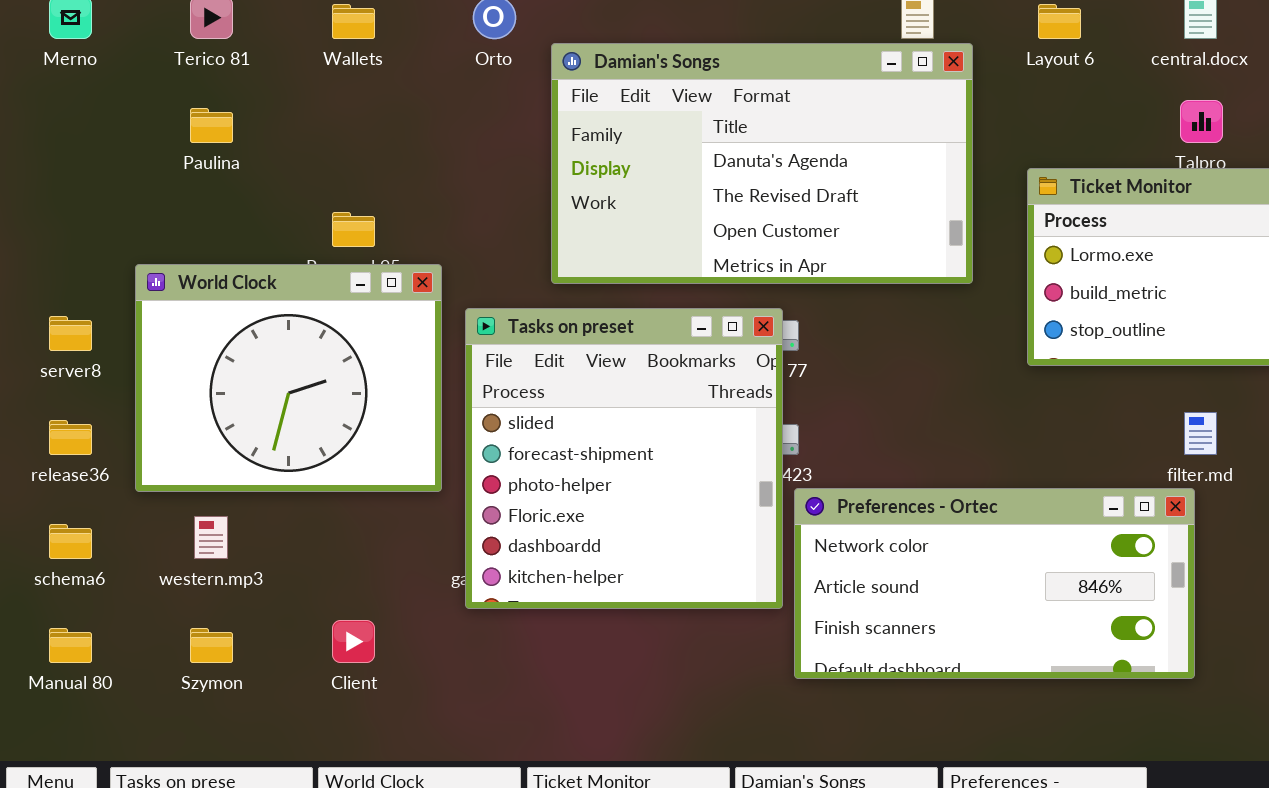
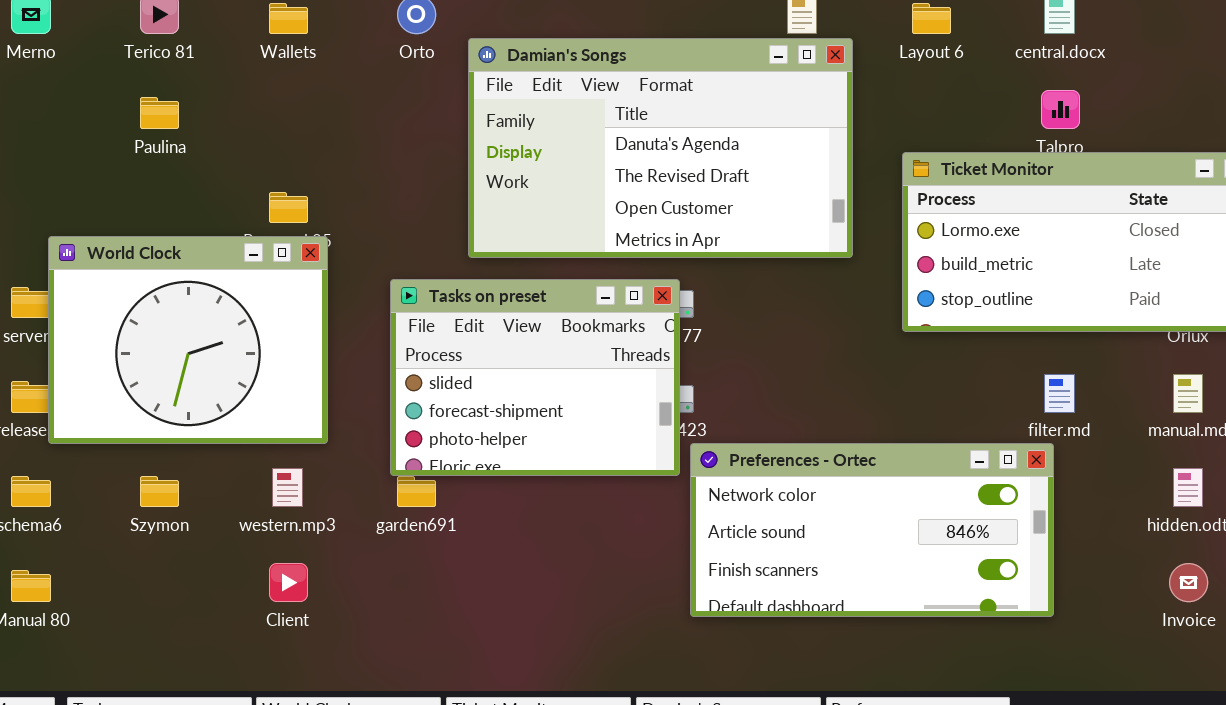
World Clock: [135,264,442,492] -> [48,236,328,444], moved
Tasks on preset: [465,308,783,609] -> [390,279,680,476], resized
western.mp3: [194,516,228,559] -> [272,468,303,507], moved
Szymon: [190,628,233,663] -> [140,476,179,507], moved

